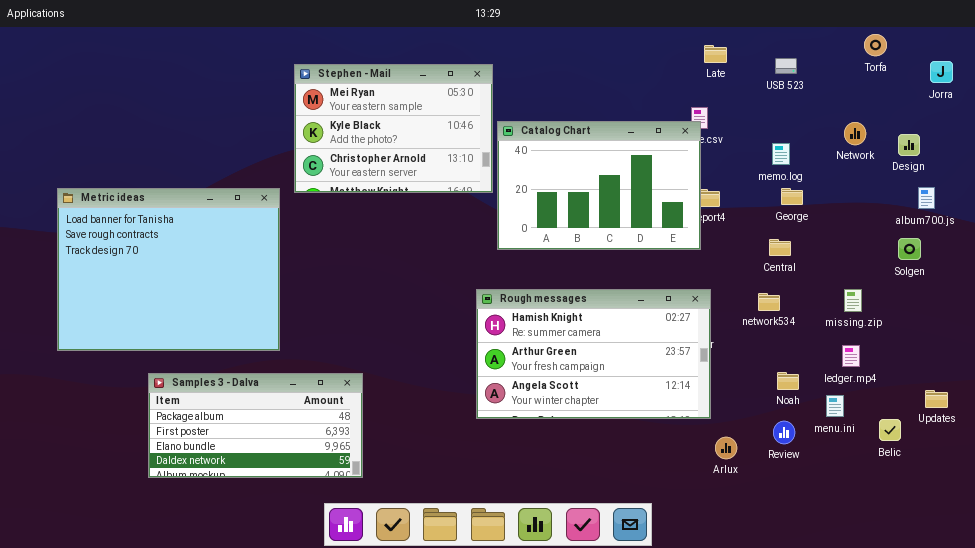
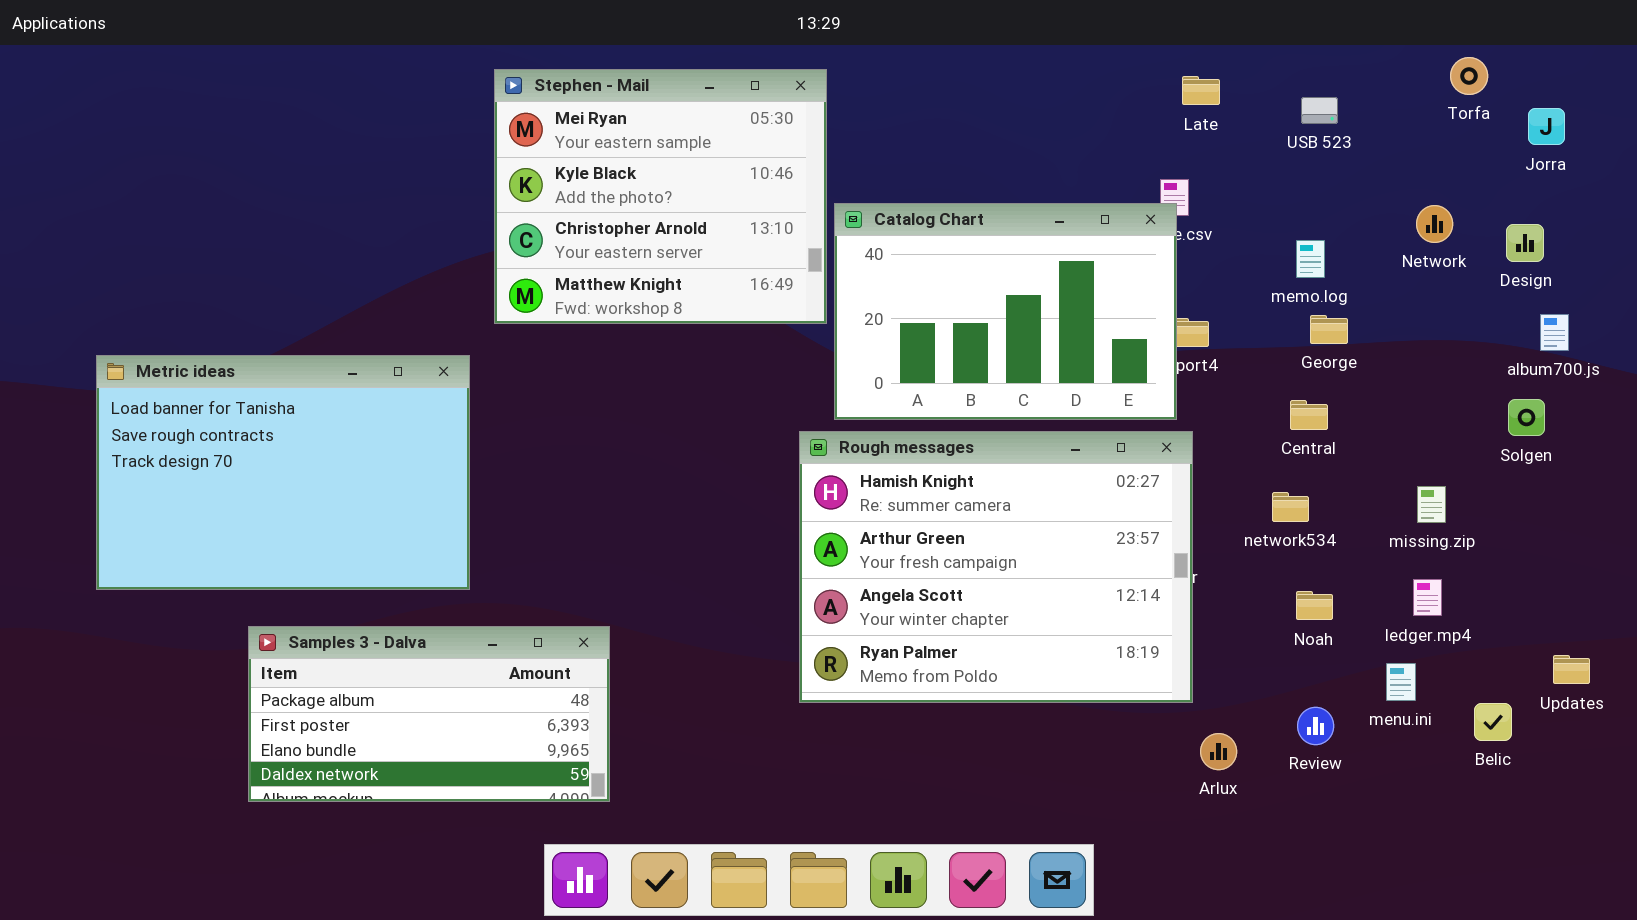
Jorra: [930,61,953,83] -> [1528,108,1565,145], moved
Stephen - Mail: [294,64,493,193] -> [494,69,827,324], resized
Metric ideas: [57,188,280,351] -> [96,355,470,590], resized
Rough messages: [476,289,711,419] -> [799,431,1193,703], resized
Noah: [777,372,799,390] -> [1296,591,1333,620], moved

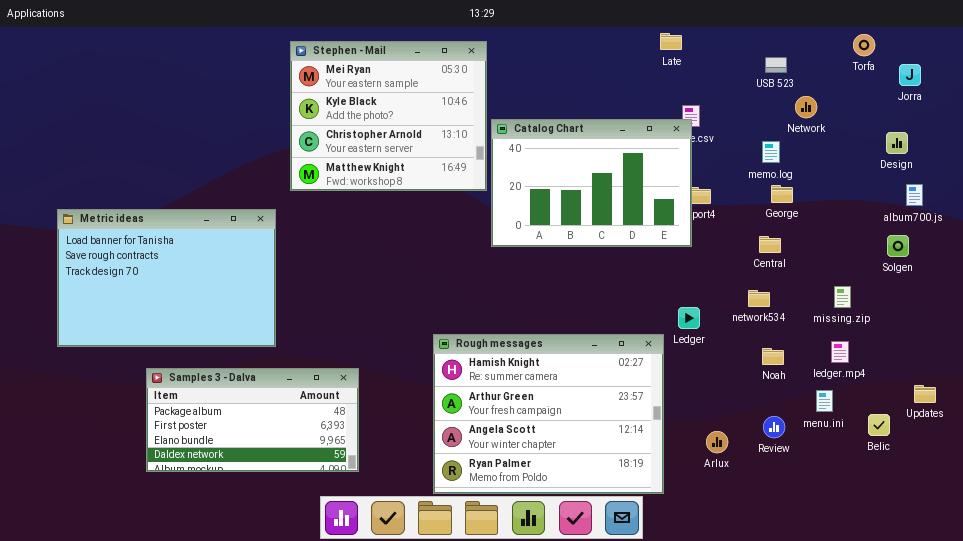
Late: [1182,76,1220,105] -> [660,33,682,50], moved
Network: [1416,205,1453,243] -> [795,96,817,118], moved
Rough messages: [799,431,1193,703] -> [433,334,664,494], moved

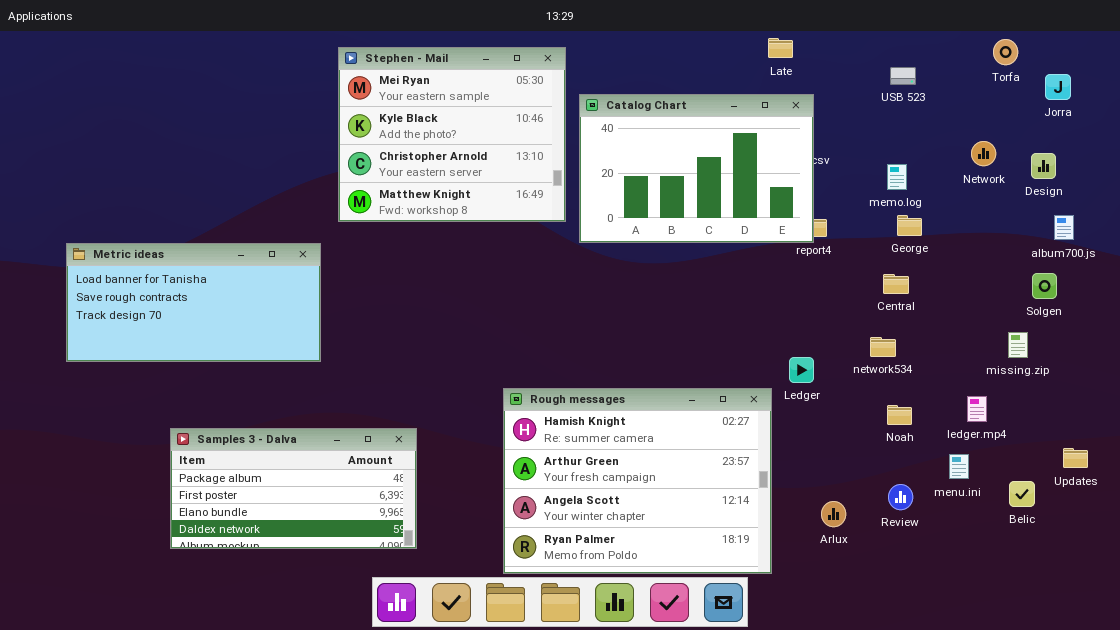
Network: [795,96,817,118] -> [971,141,996,166], moved
Catalog Chart: [491,119,692,247] -> [579,94,814,243], moved
Metric ideas: [57,209,276,347] -> [66,243,321,362], resized
missing.zip: [834,286,851,308] -> [1008,332,1028,358], moved

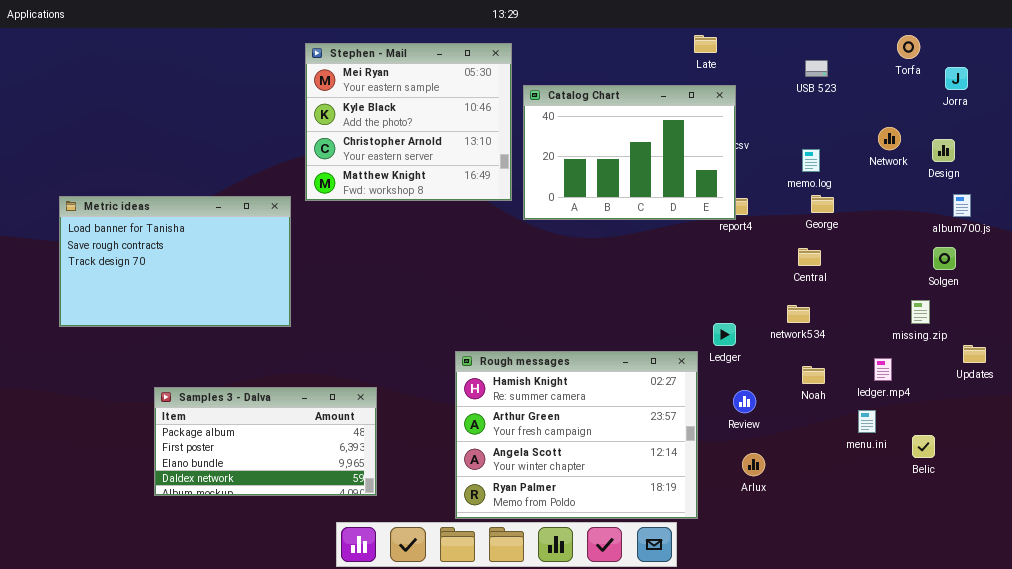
Metric ideas: [66,243,321,362] -> [59,196,291,327], resized
Updates: [1063,448,1088,468] -> [963,345,986,363], moved
Review: [888,484,913,510] -> [733,390,756,413], moved

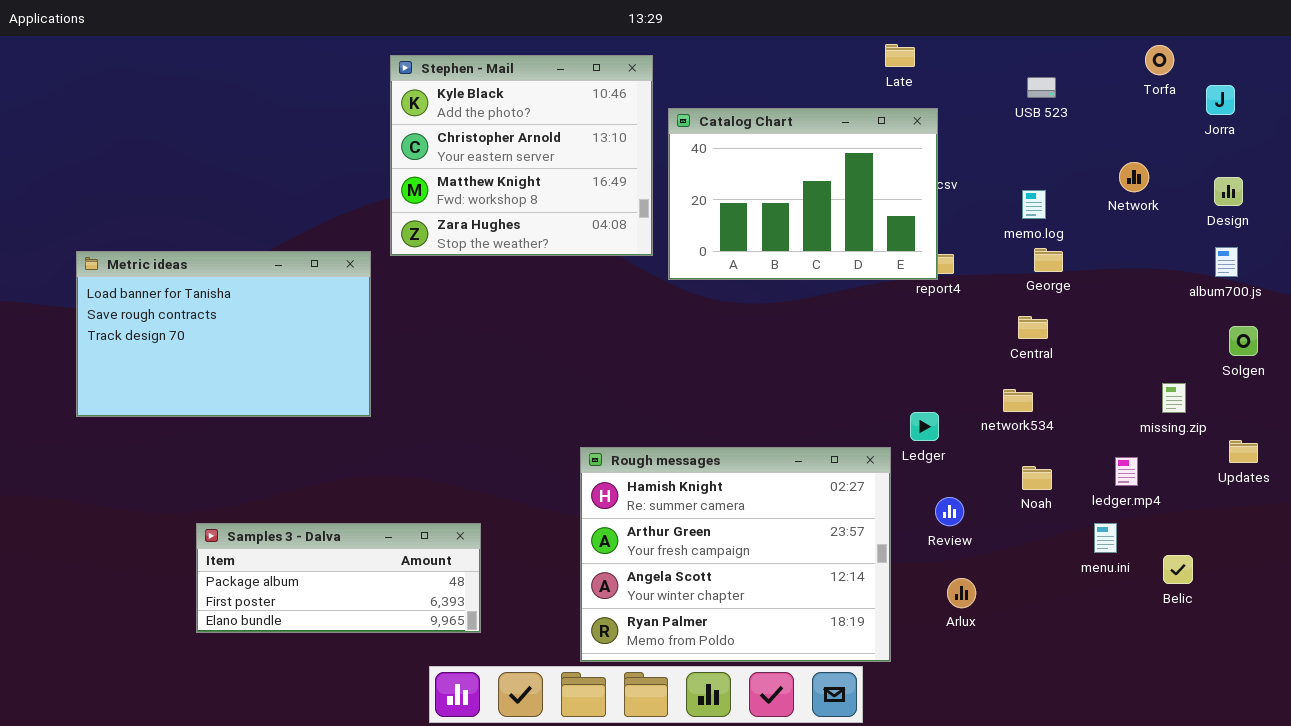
Stephen - Mail: [305,43,512,201] -> [390,55,653,256], scrolled down 1 row
Design: [932,139,955,162] -> [1214,177,1243,206], moved
Solgen: [933,247,956,270] -> [1229,326,1258,356], moved
Samples 3 - Dalva: [154,387,377,496] -> [196,523,481,633], resized

